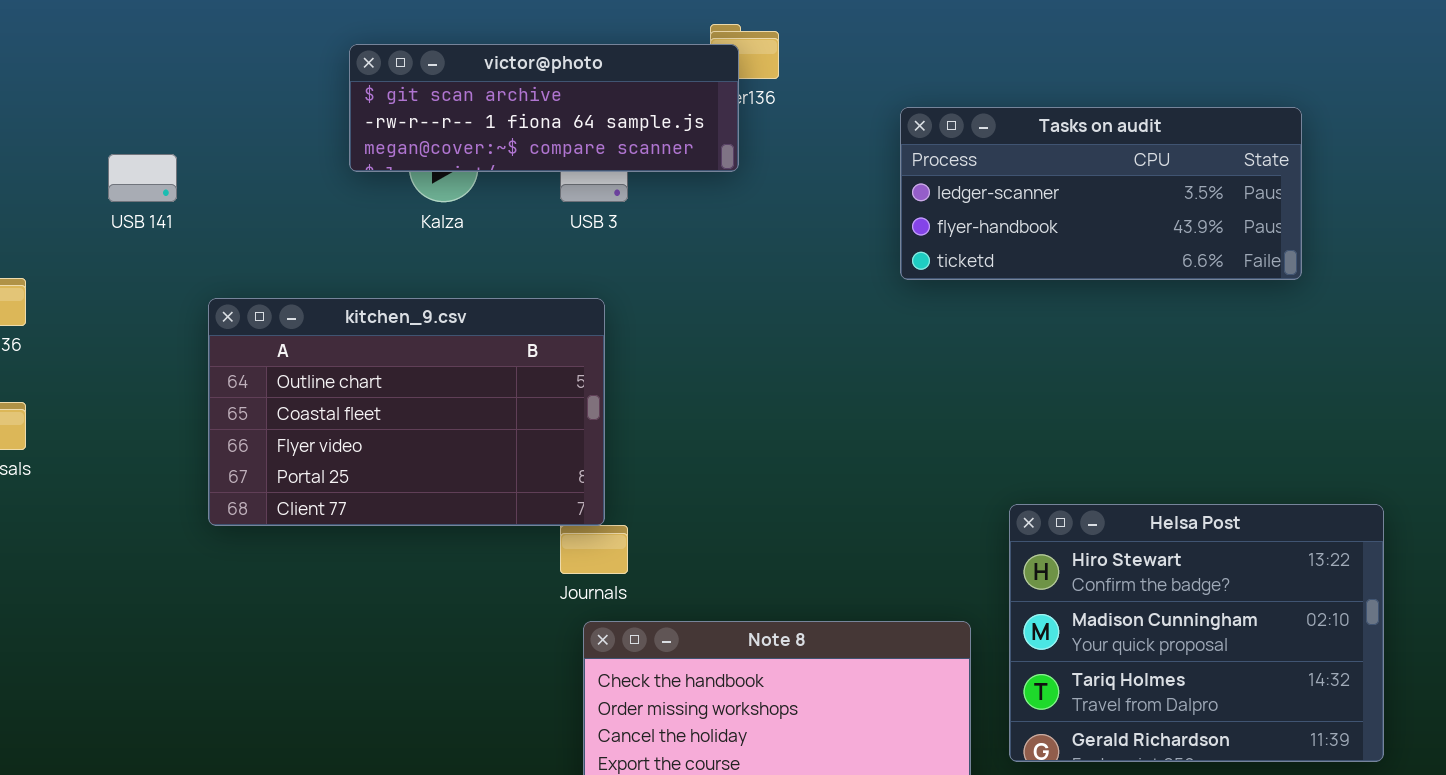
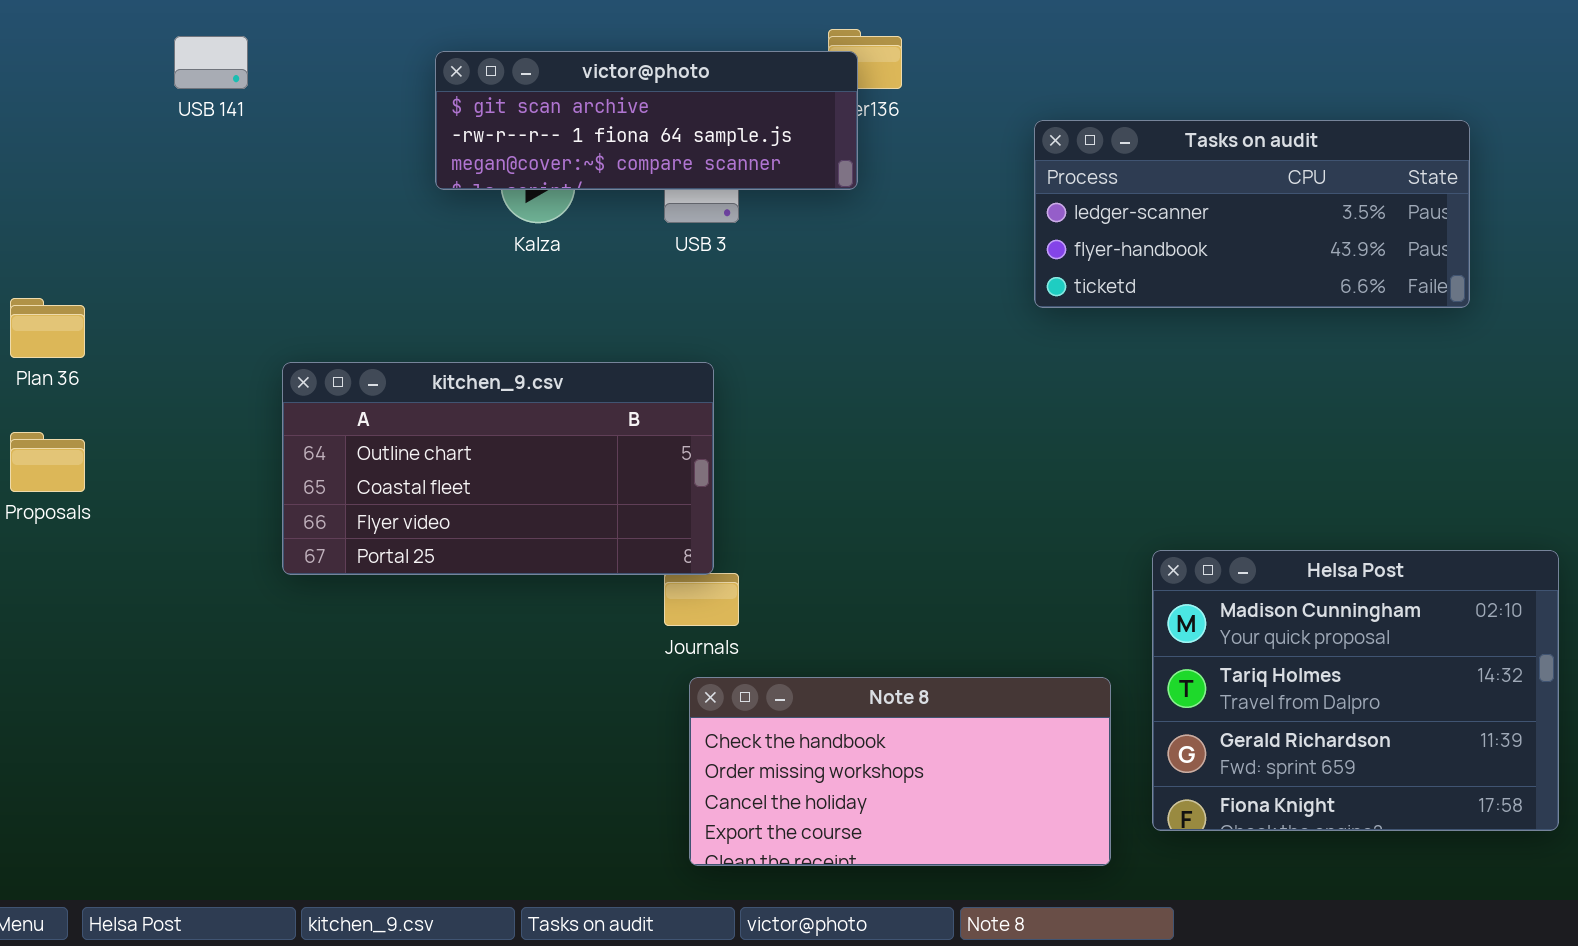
USB 141: [108,154,177,202] -> [174,36,248,89], moved
kitchen_9.csv: [208,298,605,526] -> [282,362,714,575], resized
Helsa Post: [1009,504,1384,762] -> [1152,550,1559,831], scrolled down 1 row

